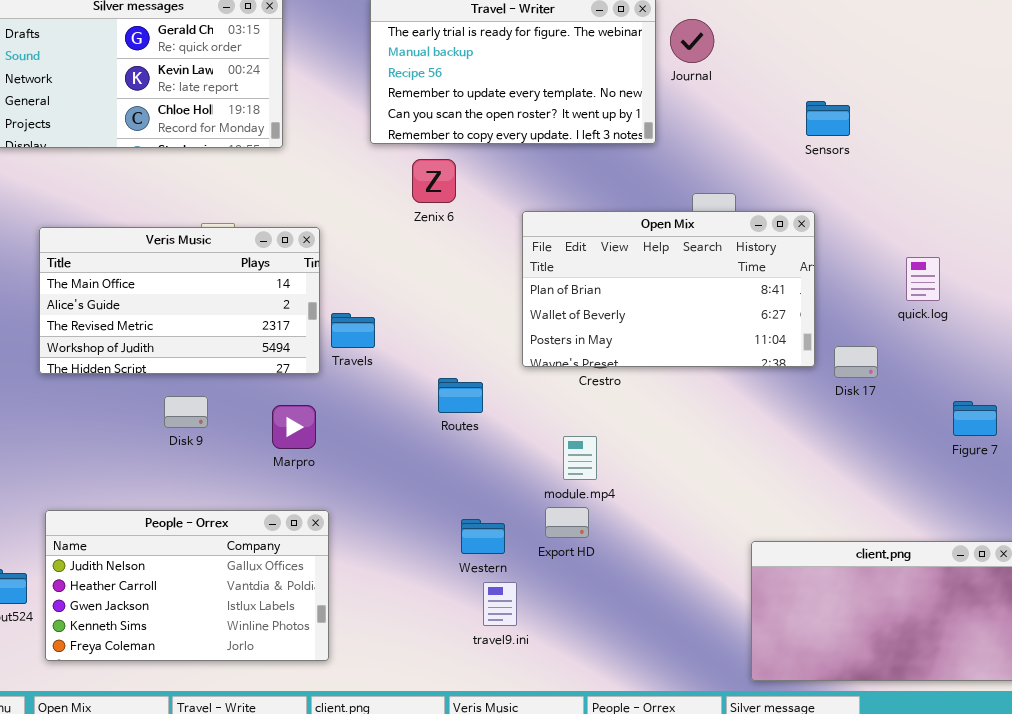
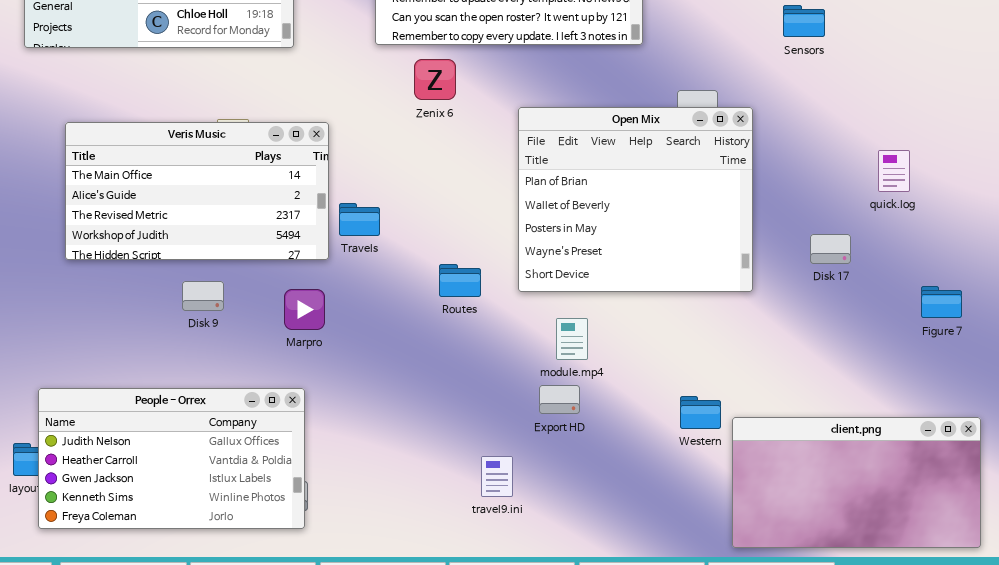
Open Mix: [522,211,815,367] -> [518,107,753,292], resized
People - Orrex: [45,510,329,661] -> [38,388,305,529], moved
Western: [461,519,505,554] -> [680,396,721,429], moved

